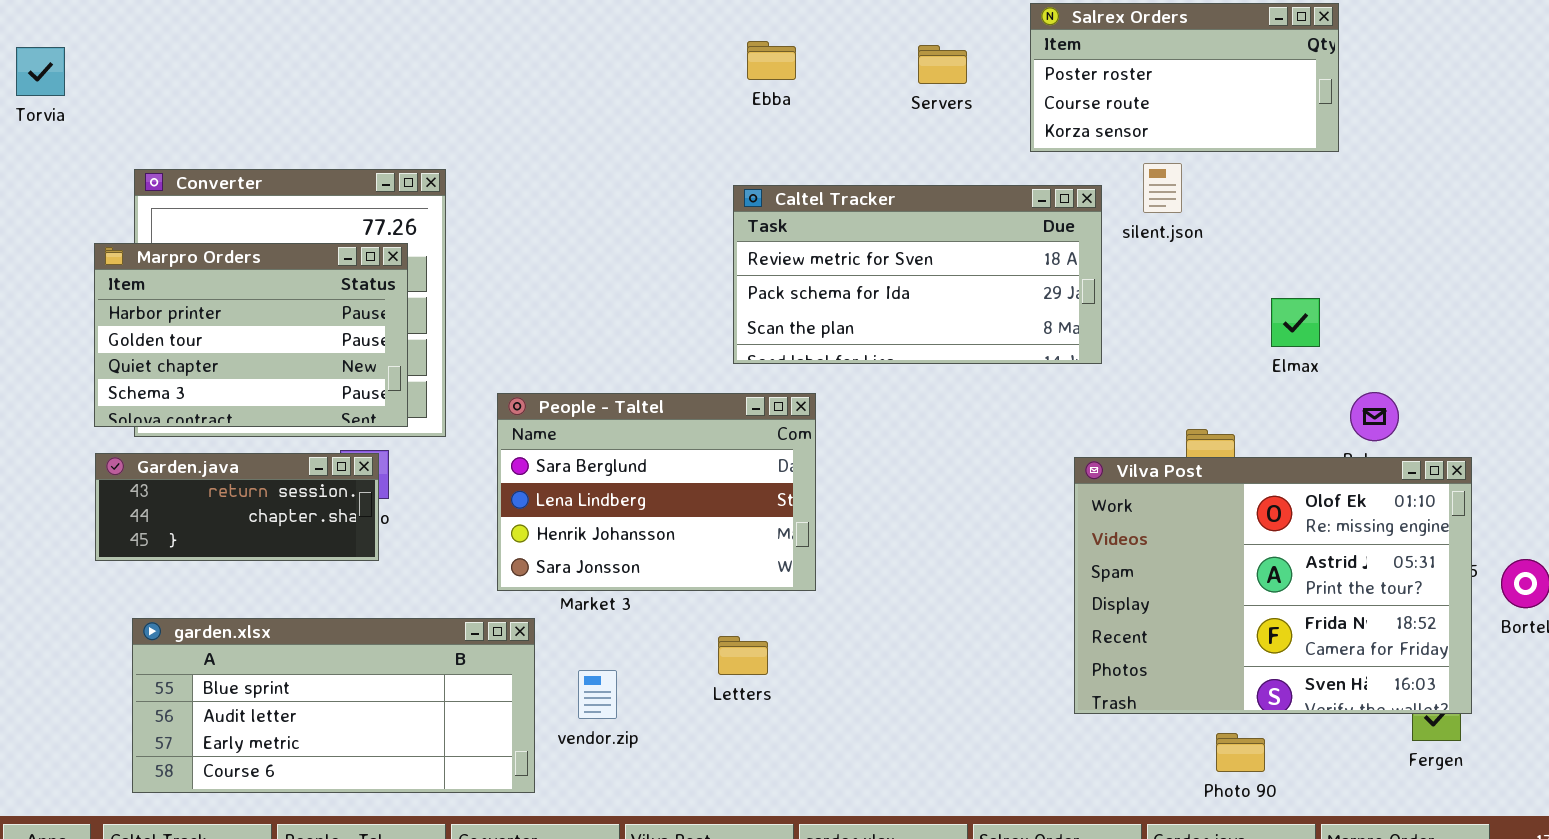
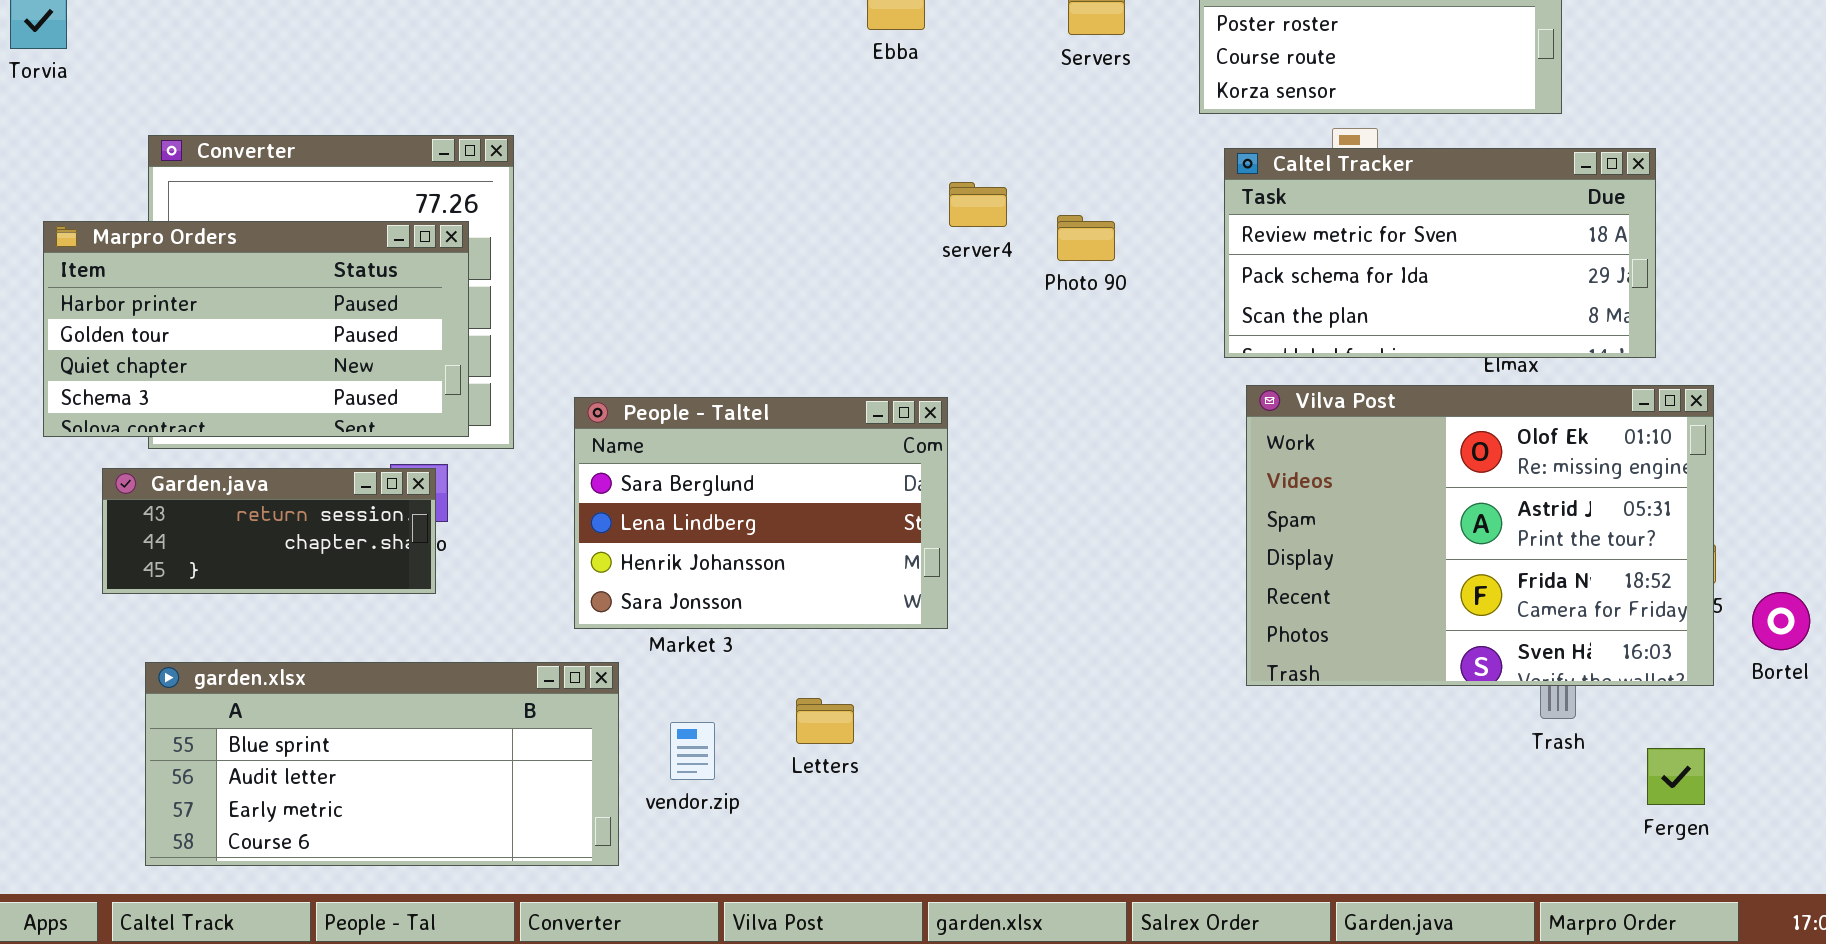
Caltel Tracker: [733,185,1102,364] -> [1224,148,1656,358], moved
Marpro Orders: [94,243,408,427] -> [43,221,469,437], resized
Vilva Post: [1074,457,1472,714] -> [1246,385,1714,686], moved
Letters: [718,636,768,675] -> [796,698,854,744], moved
Photo 90: [1216,733,1265,772] -> [1057,215,1115,261], moved

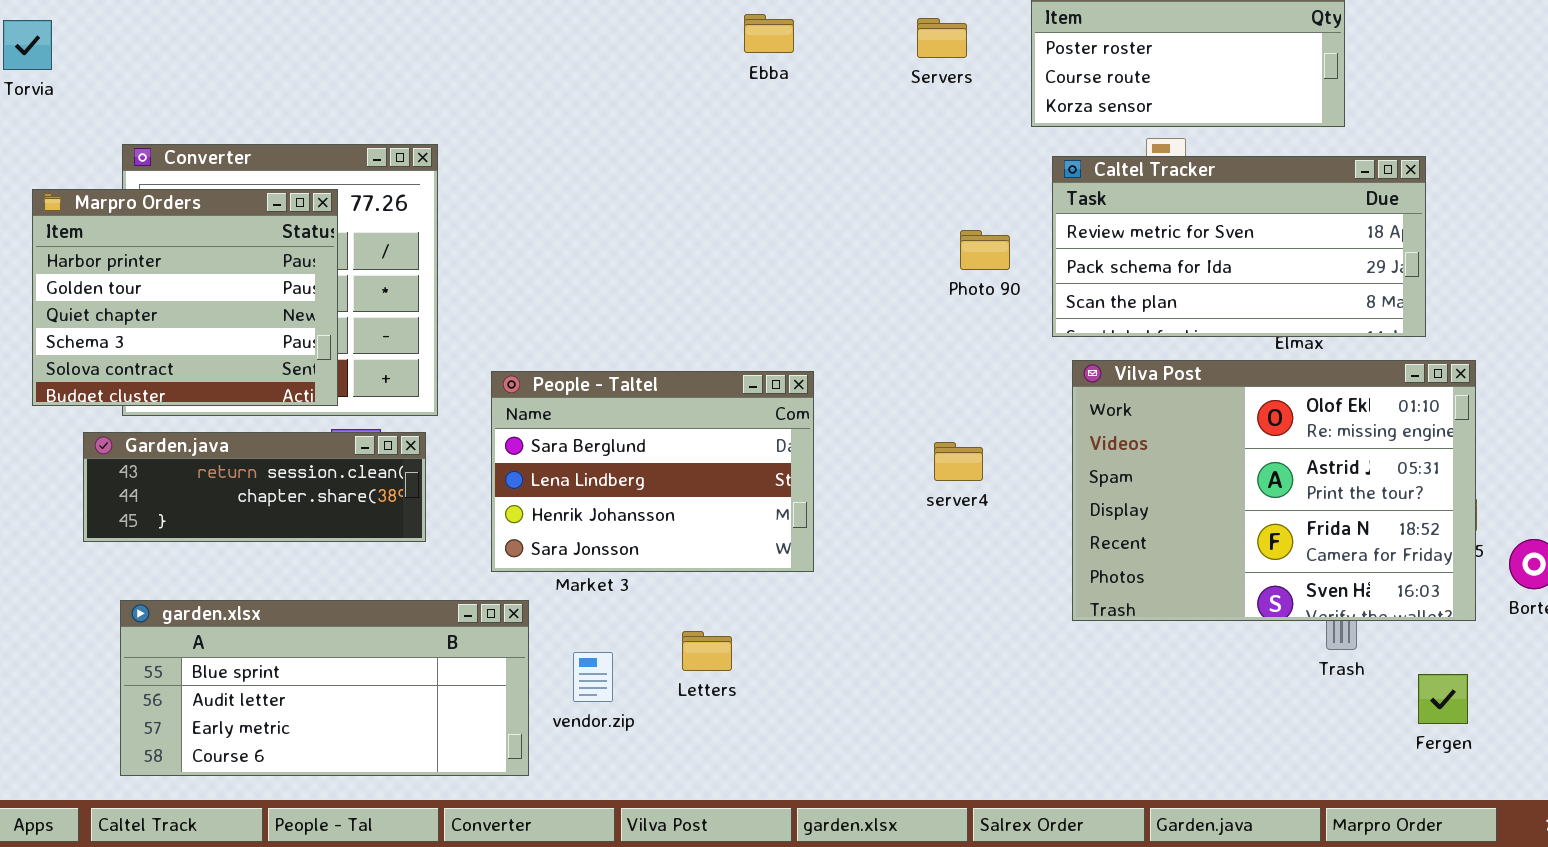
server4: [949,182,1007,227] -> [934,442,983,481], moved
Photo 90: [1057,215,1115,261] -> [960,230,1010,270], moved
Marpro Orders: [43,221,469,437] -> [32,189,338,406], resized
Garden.java: [102,468,436,594] -> [83,432,426,542], resized

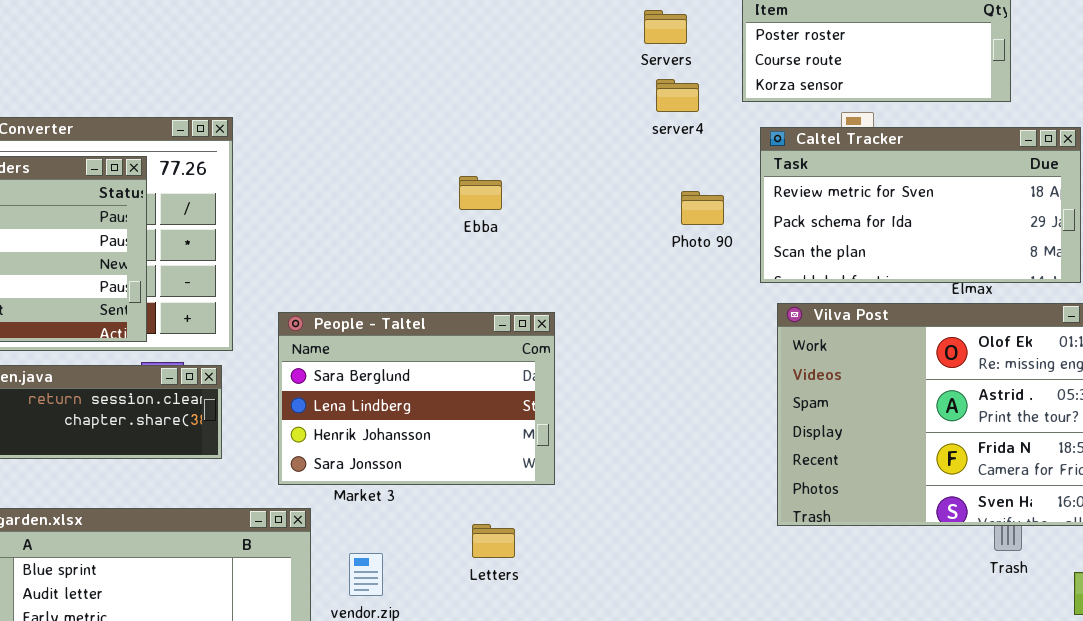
Ebba: [744,14,794,53] -> [459,176,502,210], moved
server4: [934,442,983,481] -> [656,79,699,112], moved
Letters: [682,631,732,671] -> [472,524,515,558], moved

